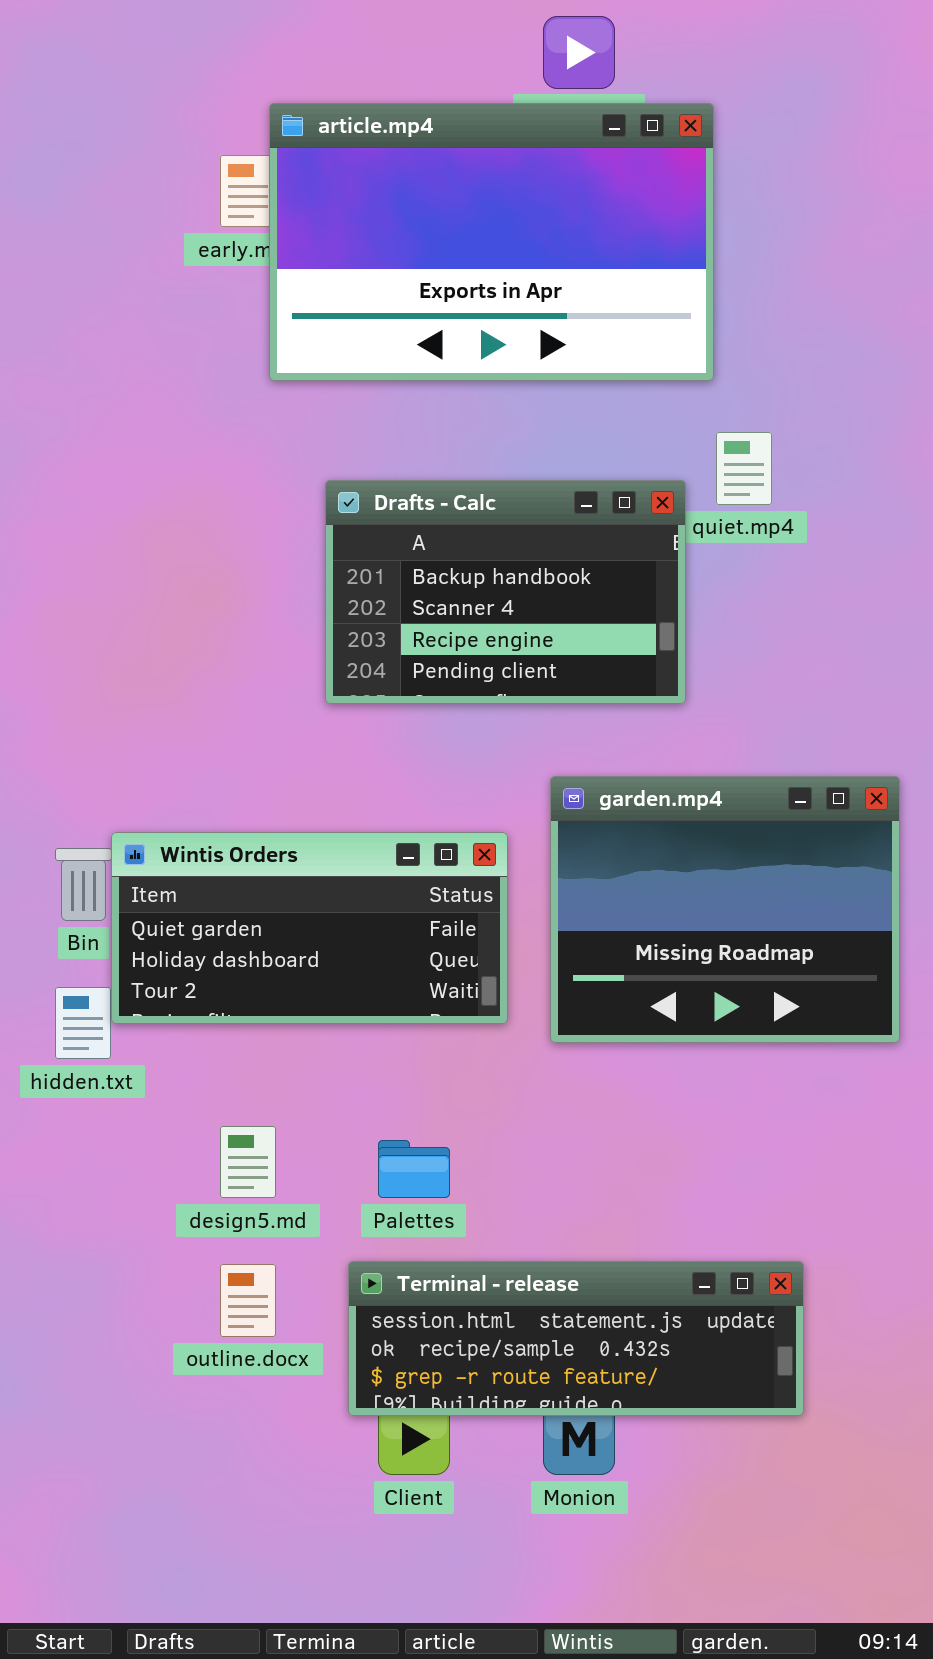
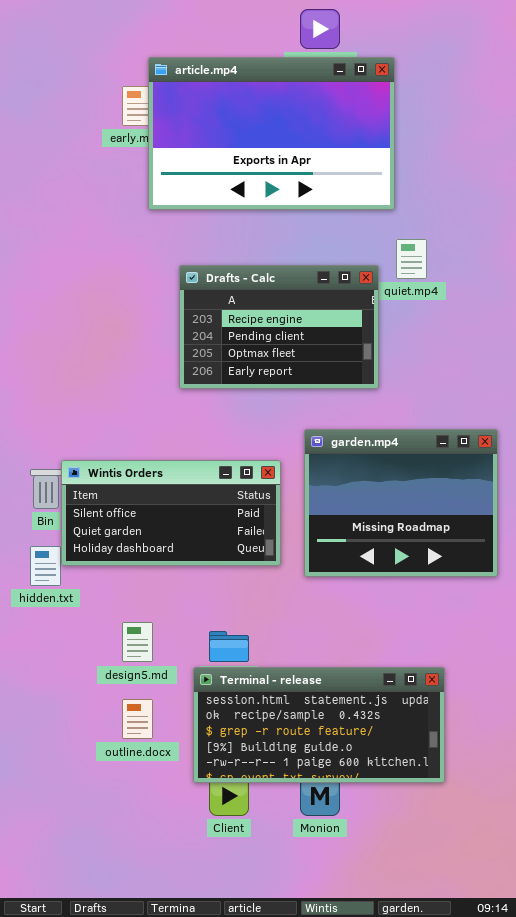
Drafts - Calc: [325,480,686,704] -> [179,265,379,389], scrolled down 2 rows
Wintis Orders: [111,832,508,1024] -> [61,460,281,566], scrolled up 1 row
Terminal - release: [348,1261,804,1416] -> [193,667,445,783], resized

